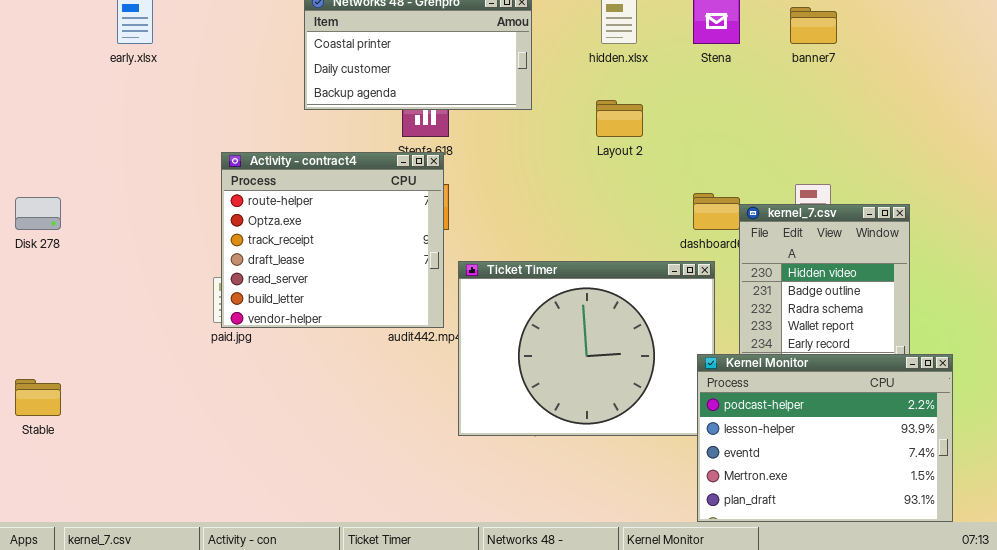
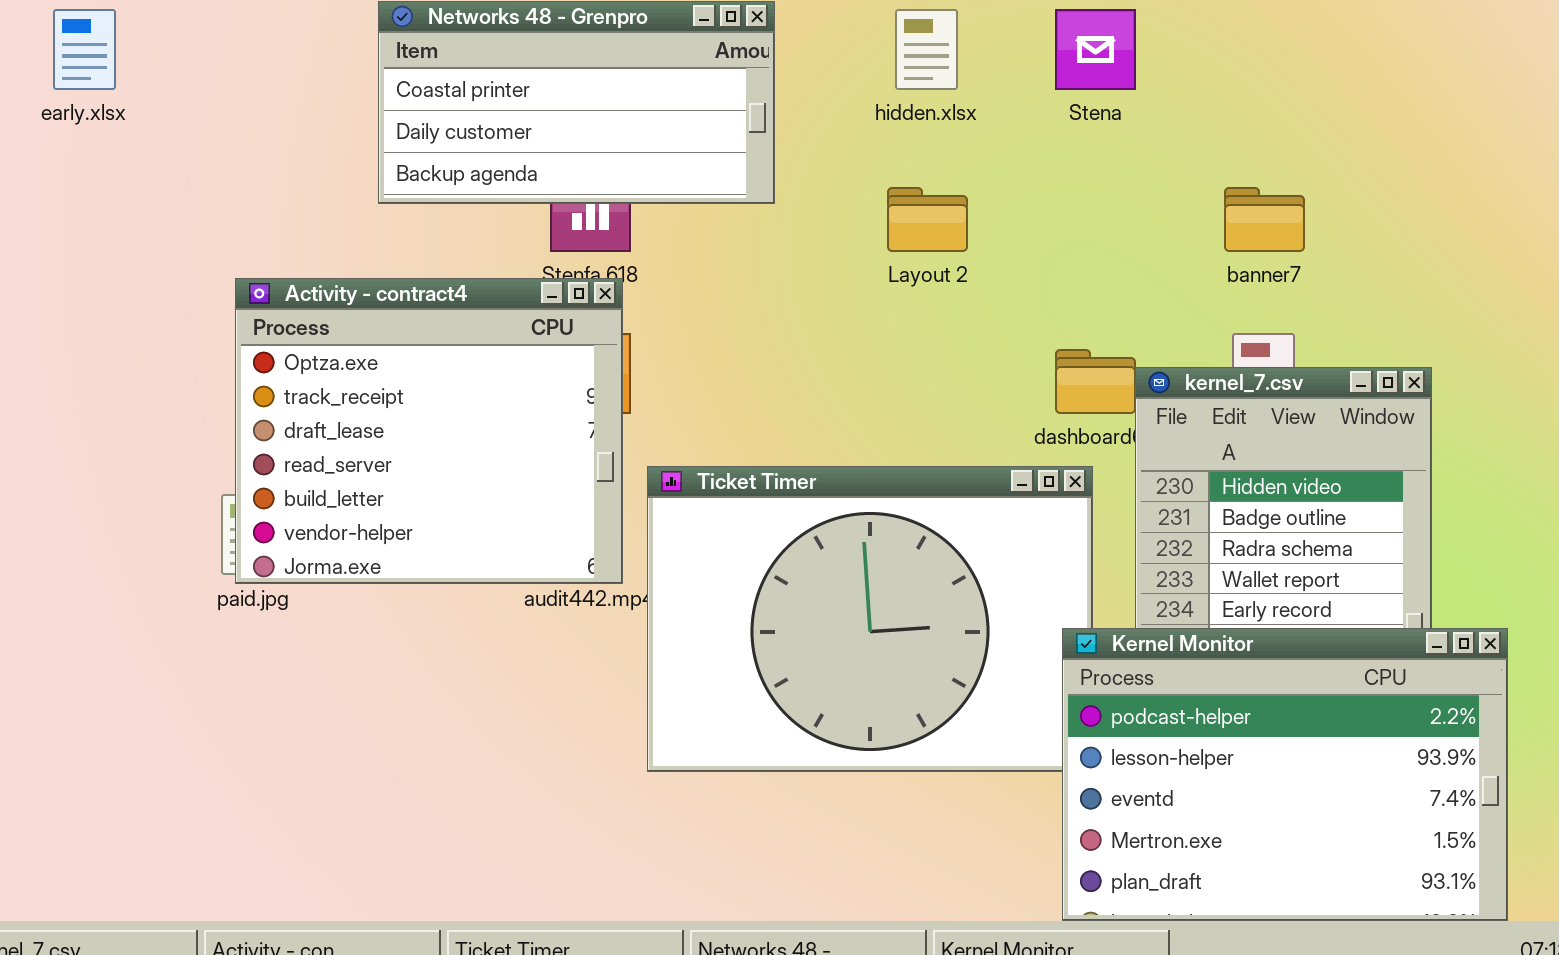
banner7: [790,7,837,44] -> [1224,187,1305,252], moved
Activity - contract4: [221,152,444,328] -> [235,278,623,584], scrolled down 1 row

